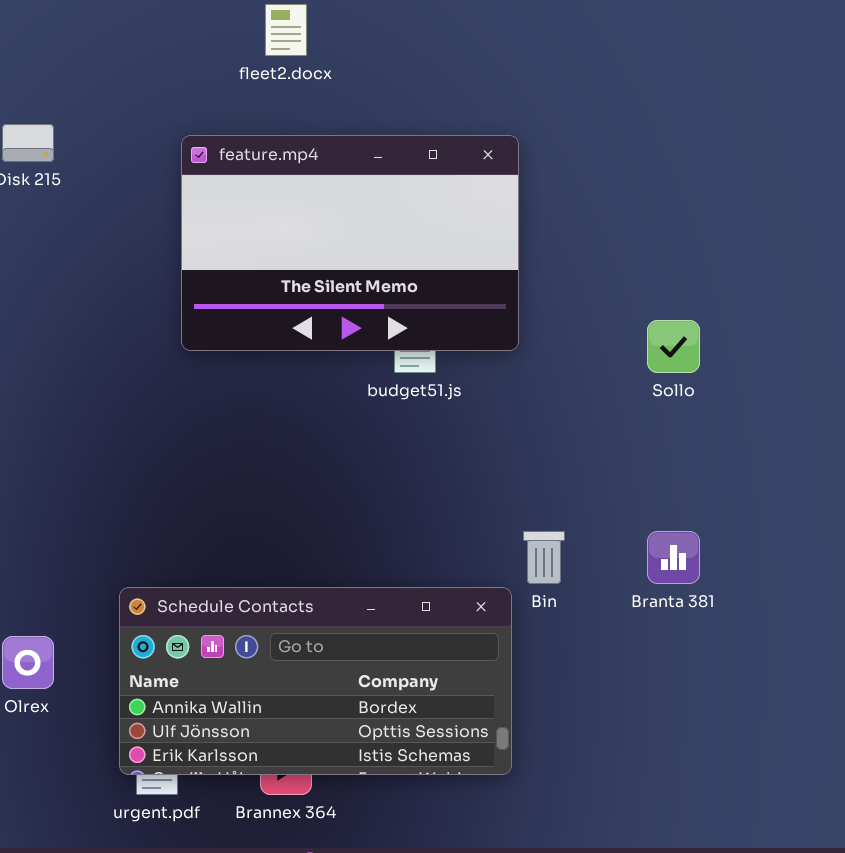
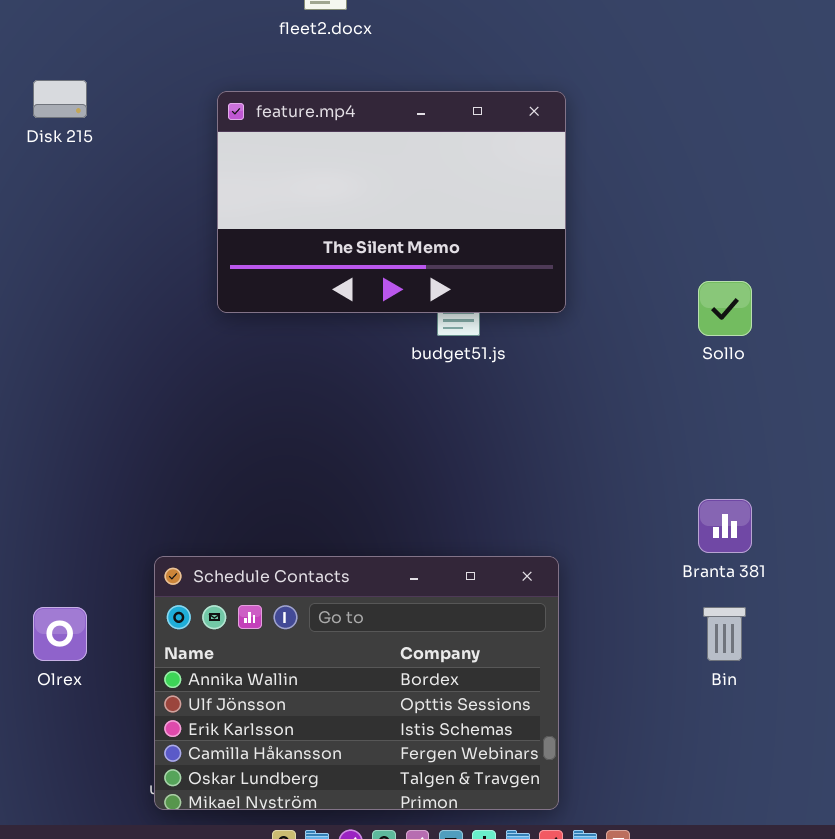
Bin: [523,531,565,584] -> [703,607,746,661], moved
Schedule Contacts: [119,587,512,775] -> [154,556,559,810], resized

